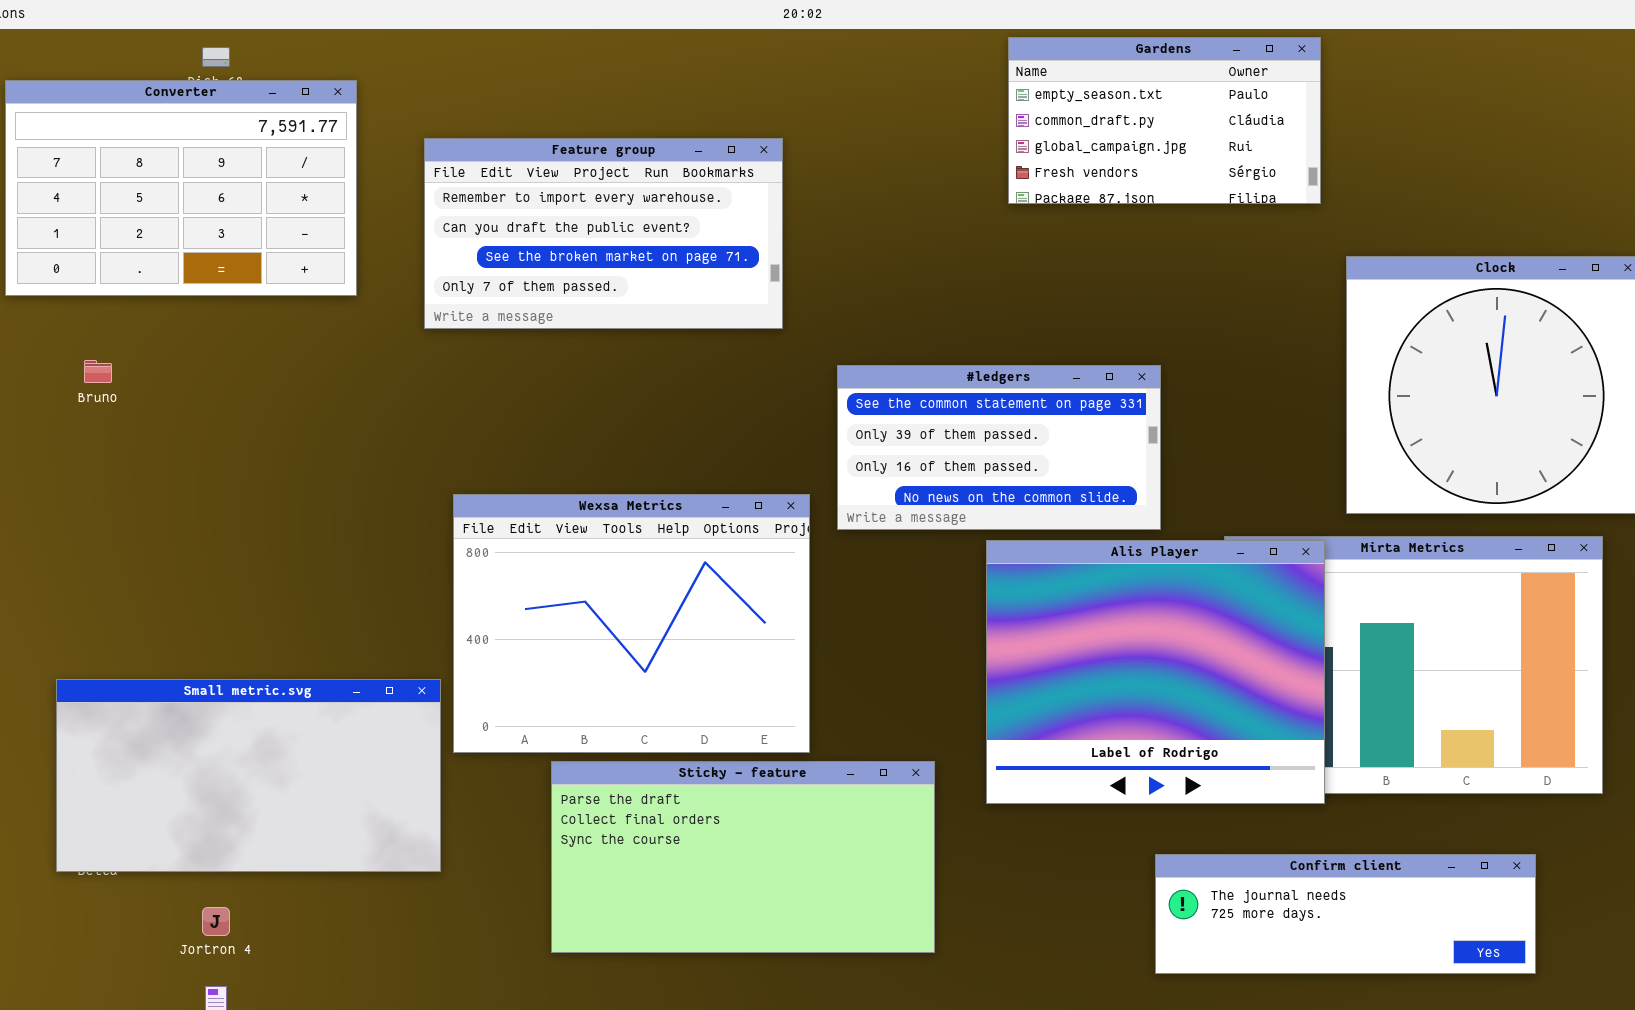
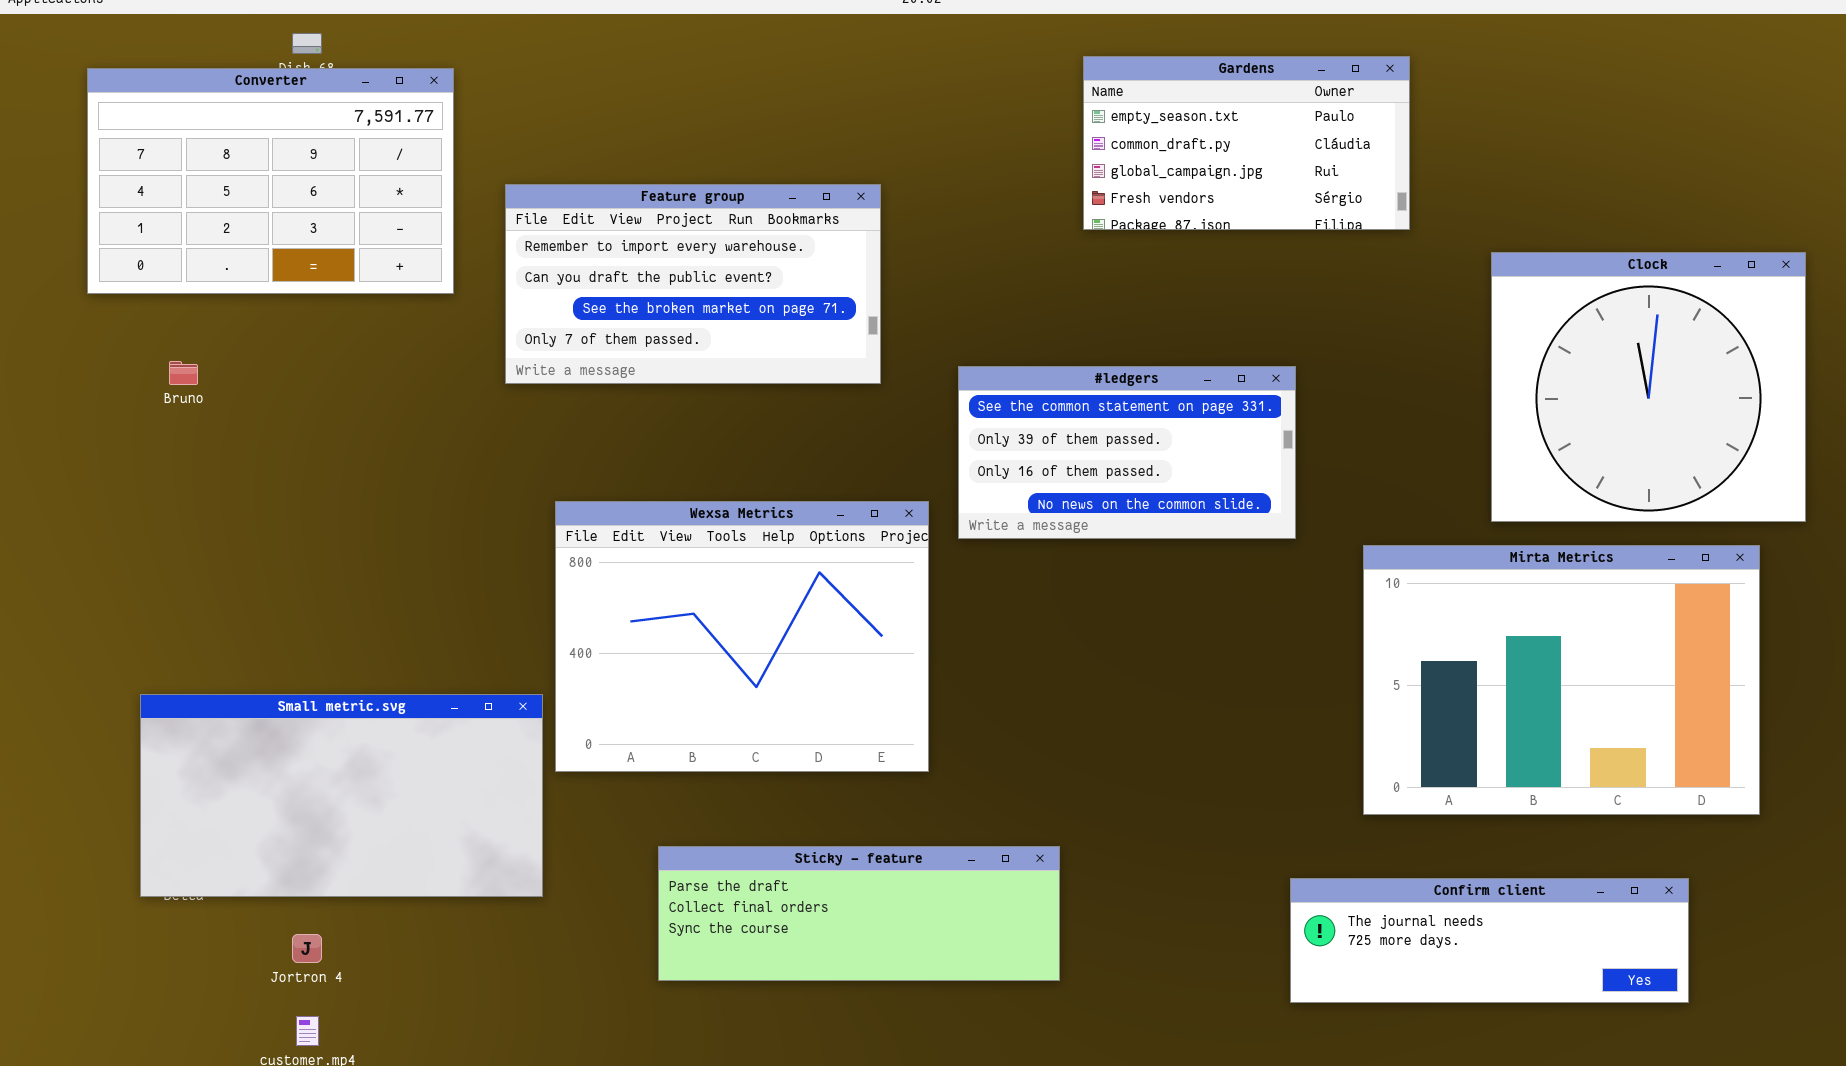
Gardens: [1008,37,1321,204] -> [1083,56,1410,230], moved
Feature group: [424,138,783,329] -> [505,184,881,384], moved
Alis Player: [986,540,1325,804] -> none, closed
Sticky - feature: [551,761,935,953] -> [658,846,1060,981], resized

